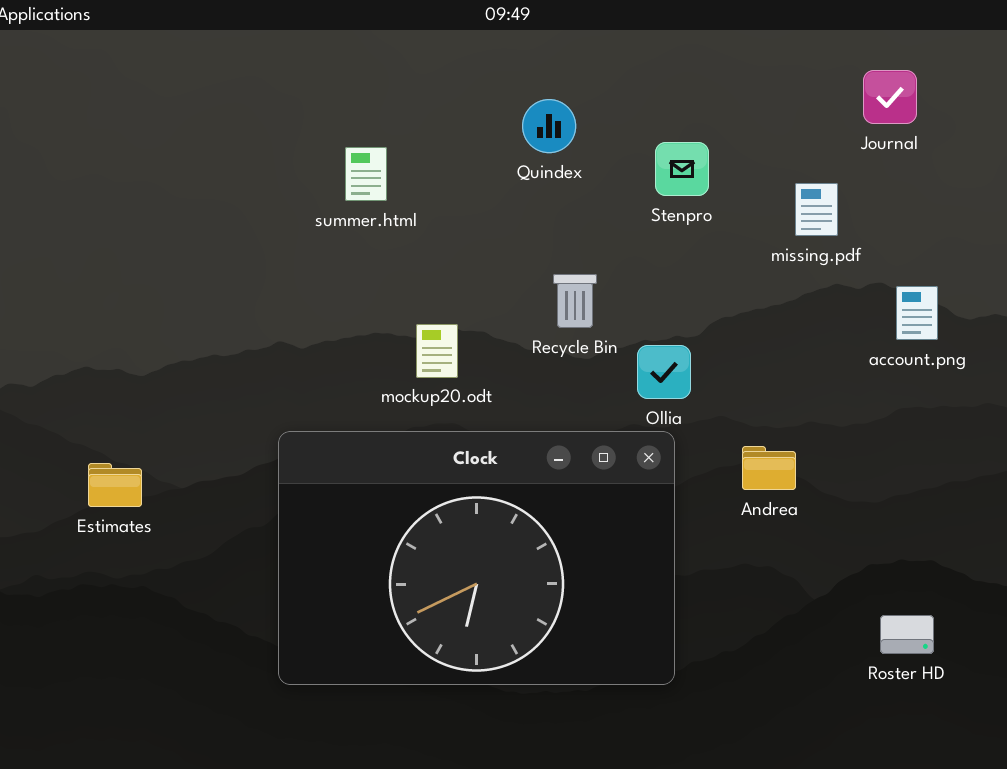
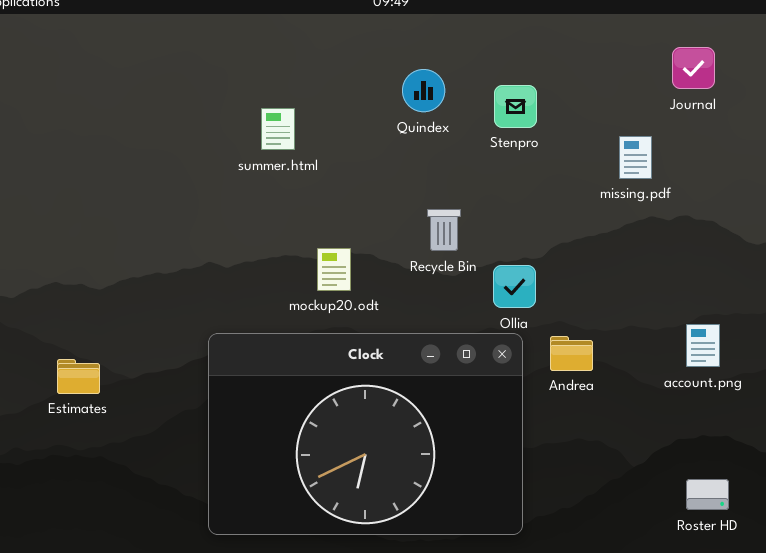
Stenpro: [655,142,709,196] -> [494,85,537,128], moved
account.png: [896,286,938,340] -> [686,324,720,367], moved
Andrea: [742,446,796,490] -> [550,336,593,371], moved

